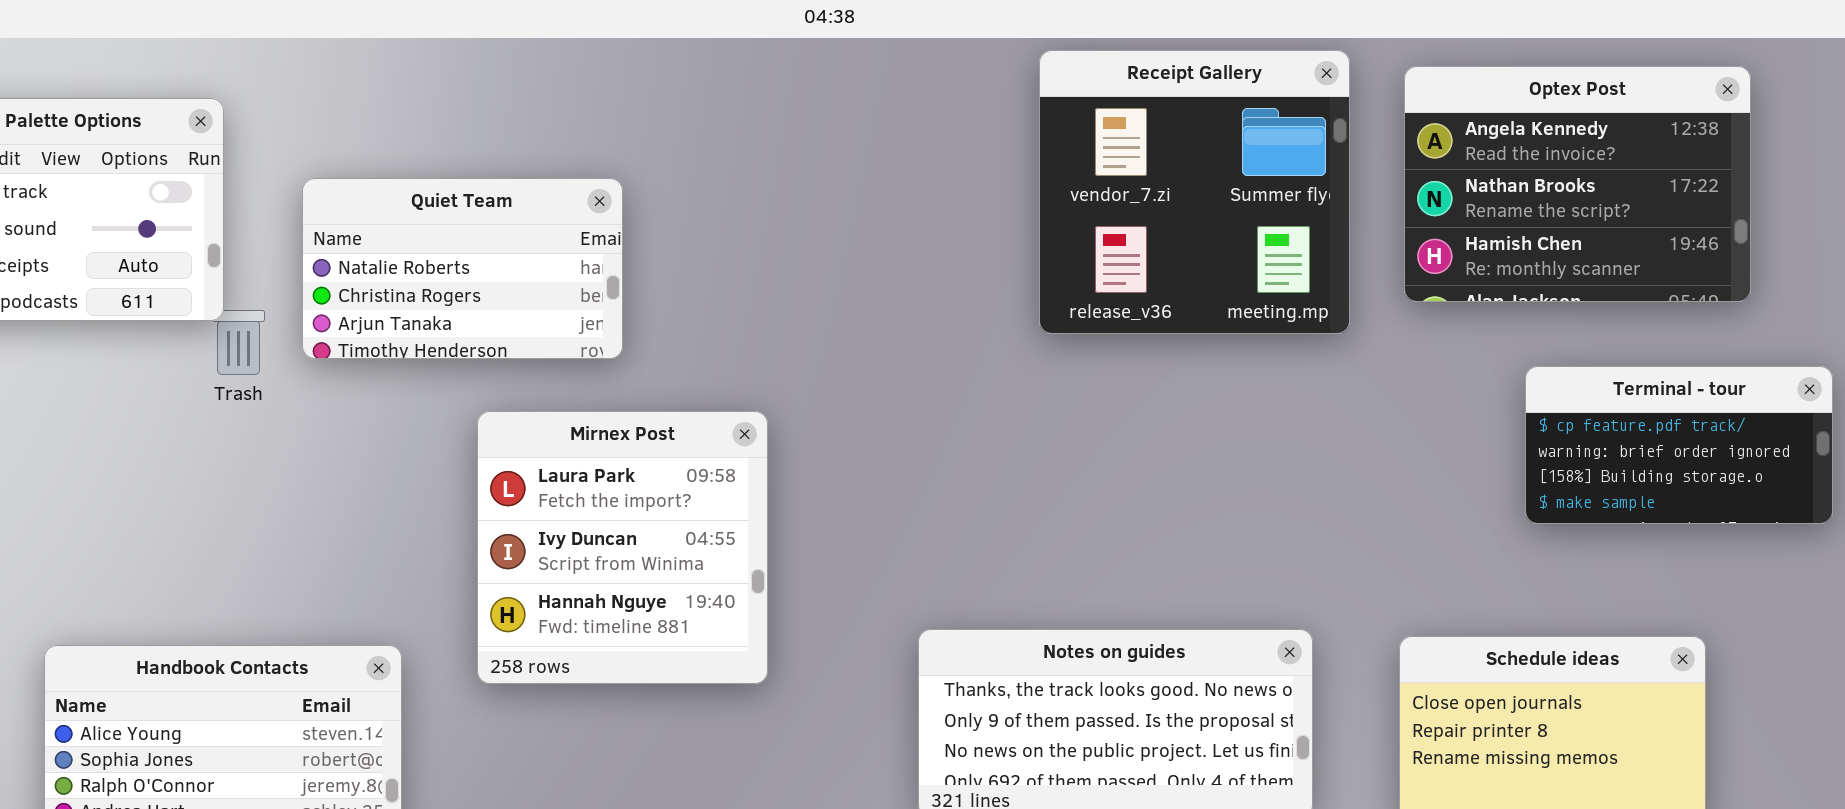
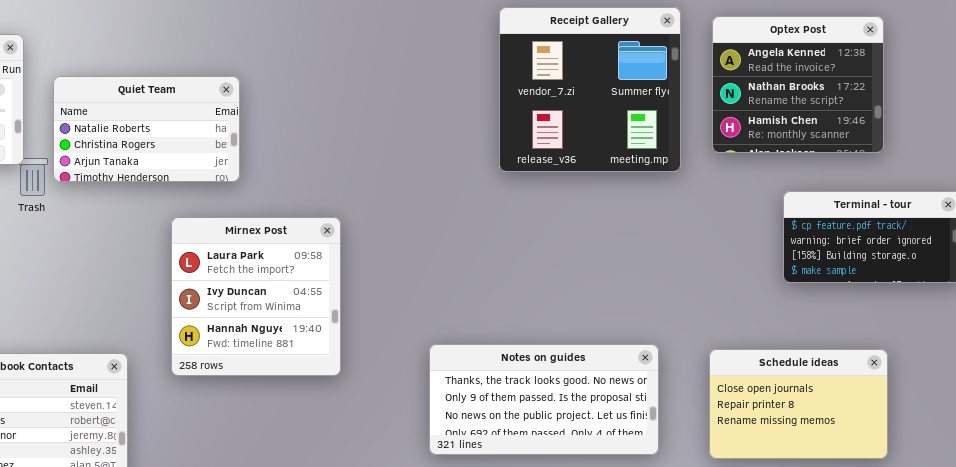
Optex Post: [1404,66,1751,302] -> [712,16,884,153], resized
Quiet Team: [302,178,623,359] -> [53,76,240,182], moved

